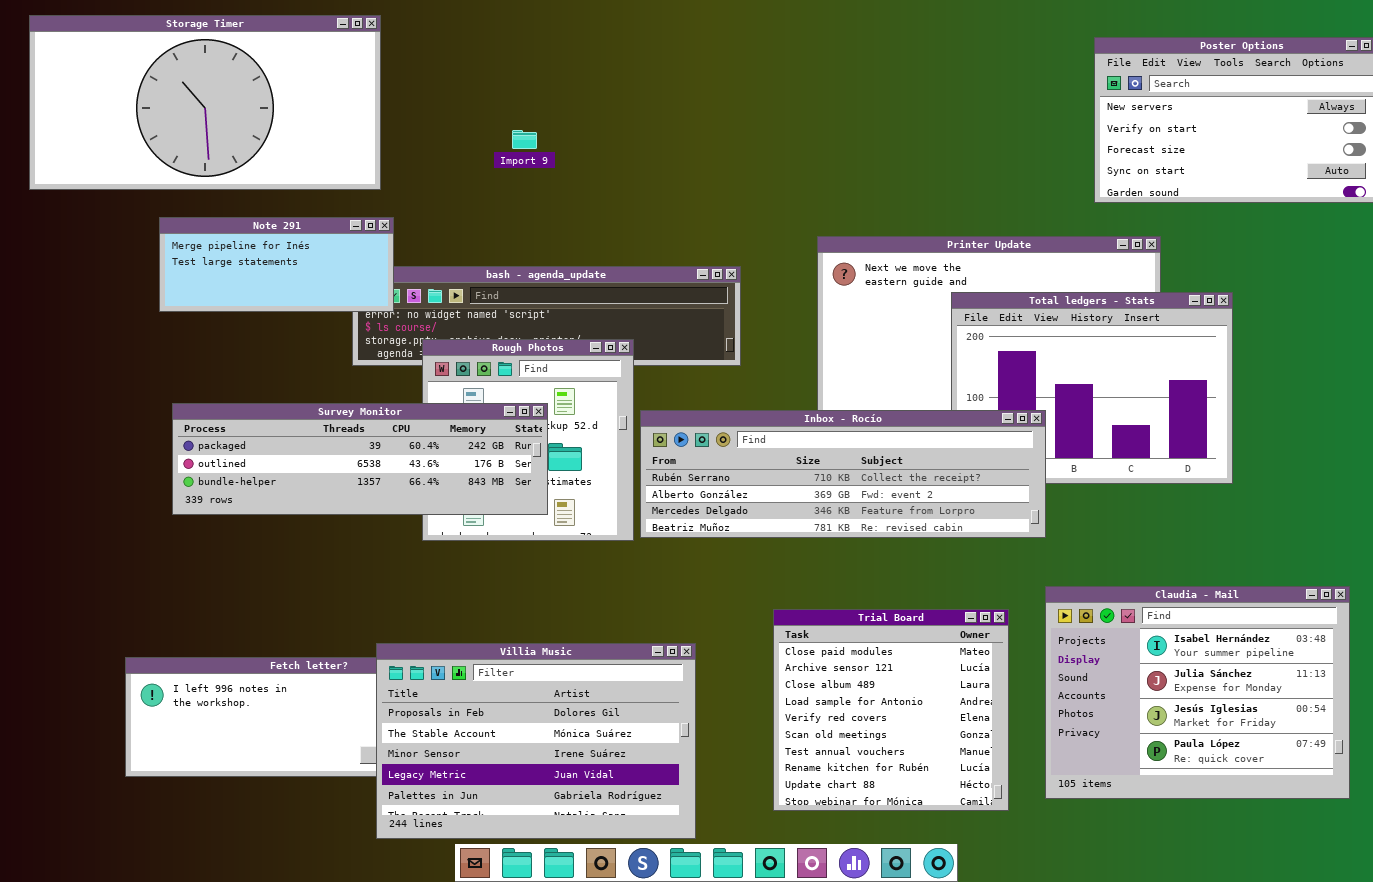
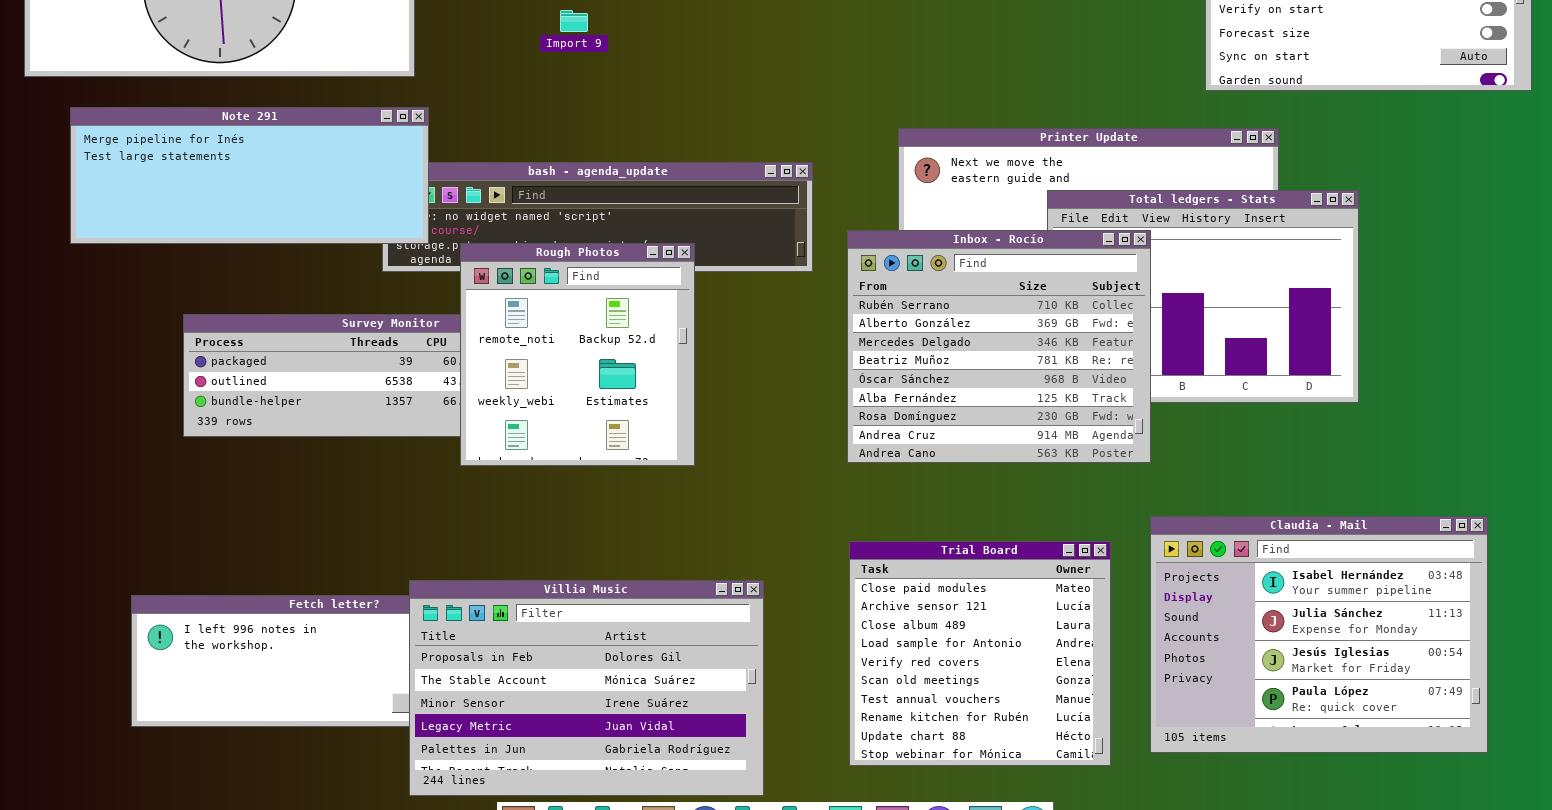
Note 291: [159,217,394,312] -> [70,107,429,244], resized
Rough Photos: [422,339,634,541] -> [460,243,695,466], raised
Inbox - Rocío: [640,410,1046,538] -> [847,230,1151,463], resized

